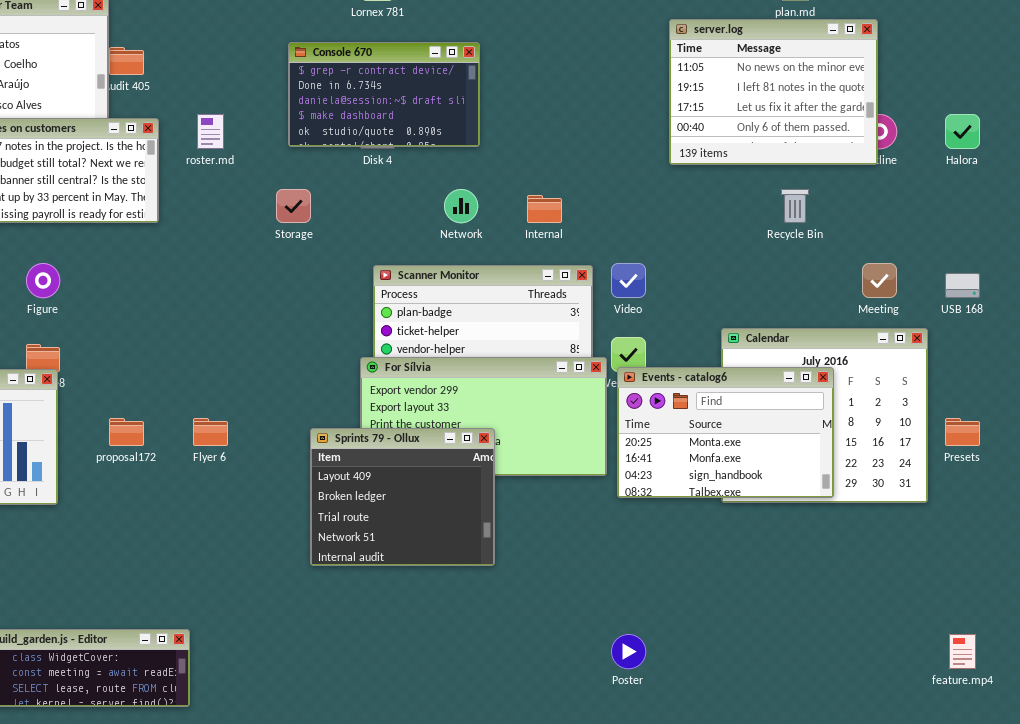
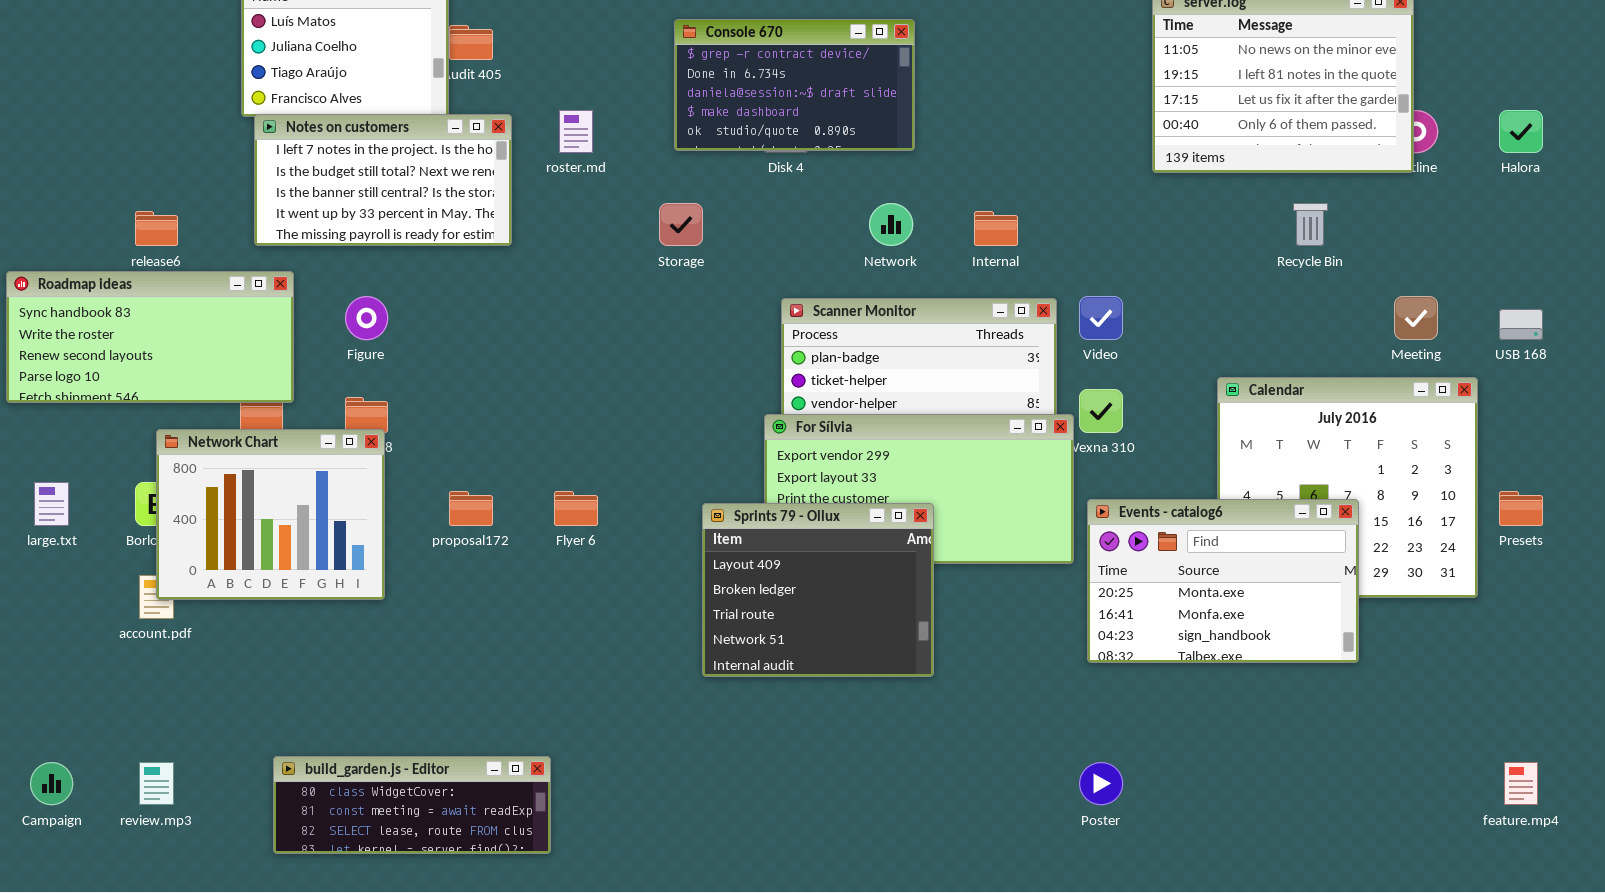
Events - catalog6: [617,367,834,498] -> [1087,499,1359,663], moved

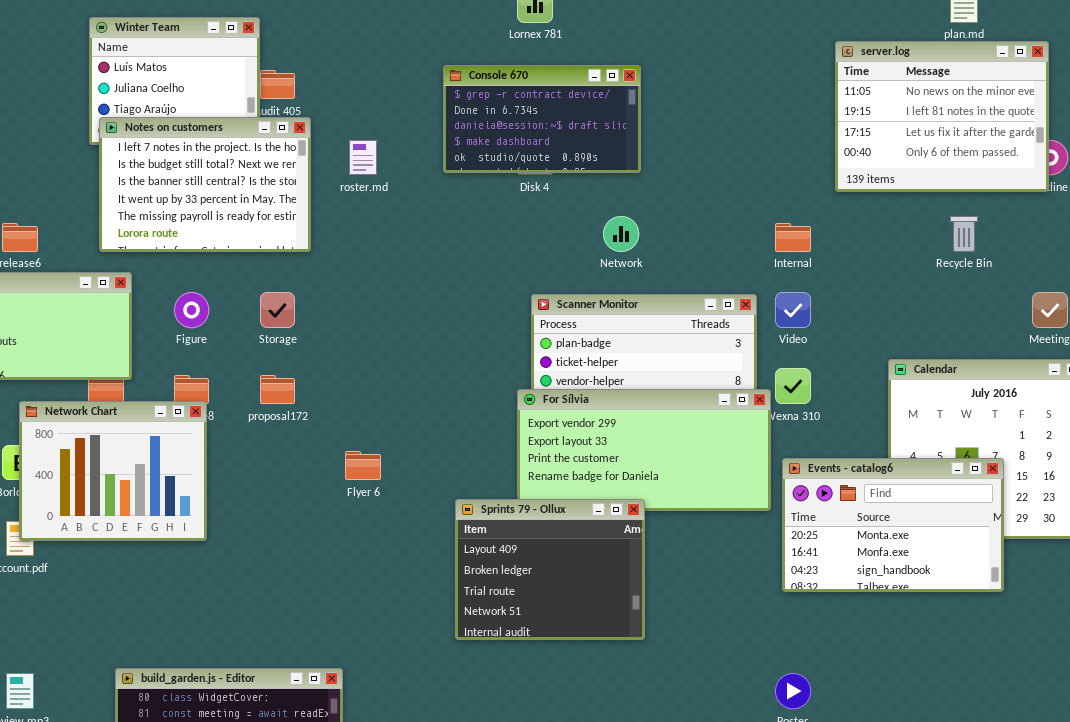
Notes on customers: [254,114,512,246] -> [99,117,311,252], resized
Storage: [659,203,703,246] -> [260,292,295,328], moved
Internal: [974,211,1018,246] -> [775,223,811,252], moved
proposal172: [449,491,493,526] -> [260,375,295,404], moved
Sprints 79 - Ollux: [702,503,934,677] -> [455,499,645,640], moved

